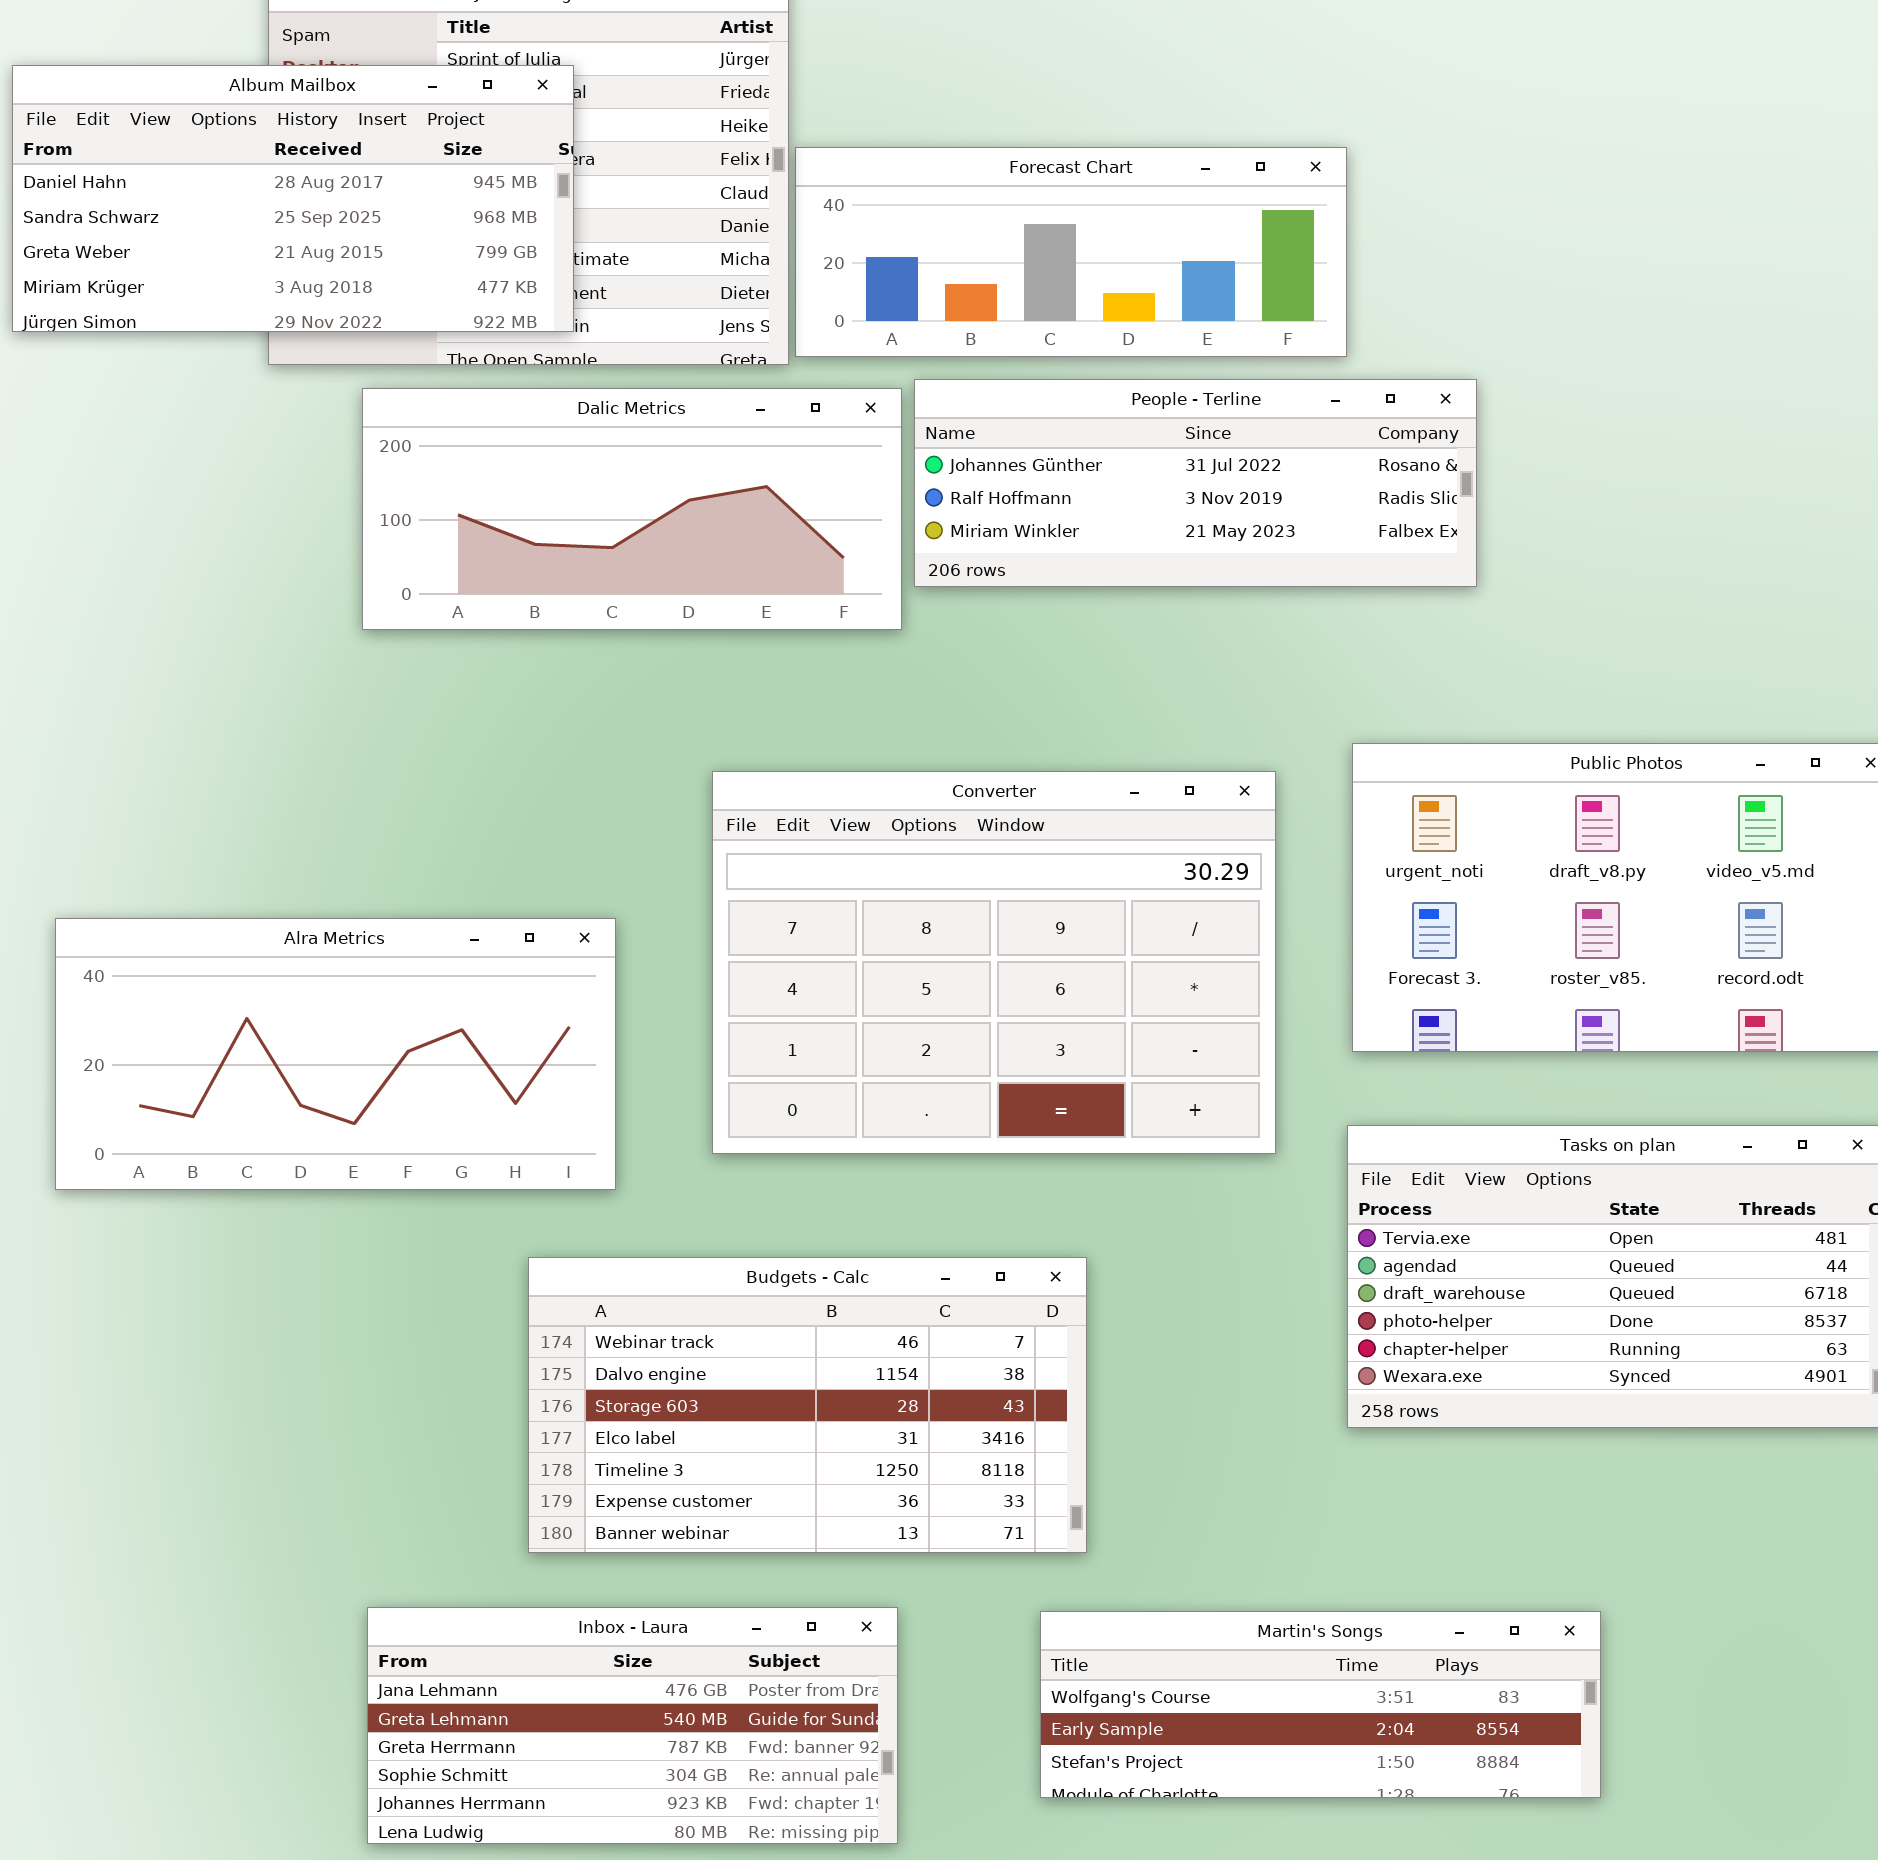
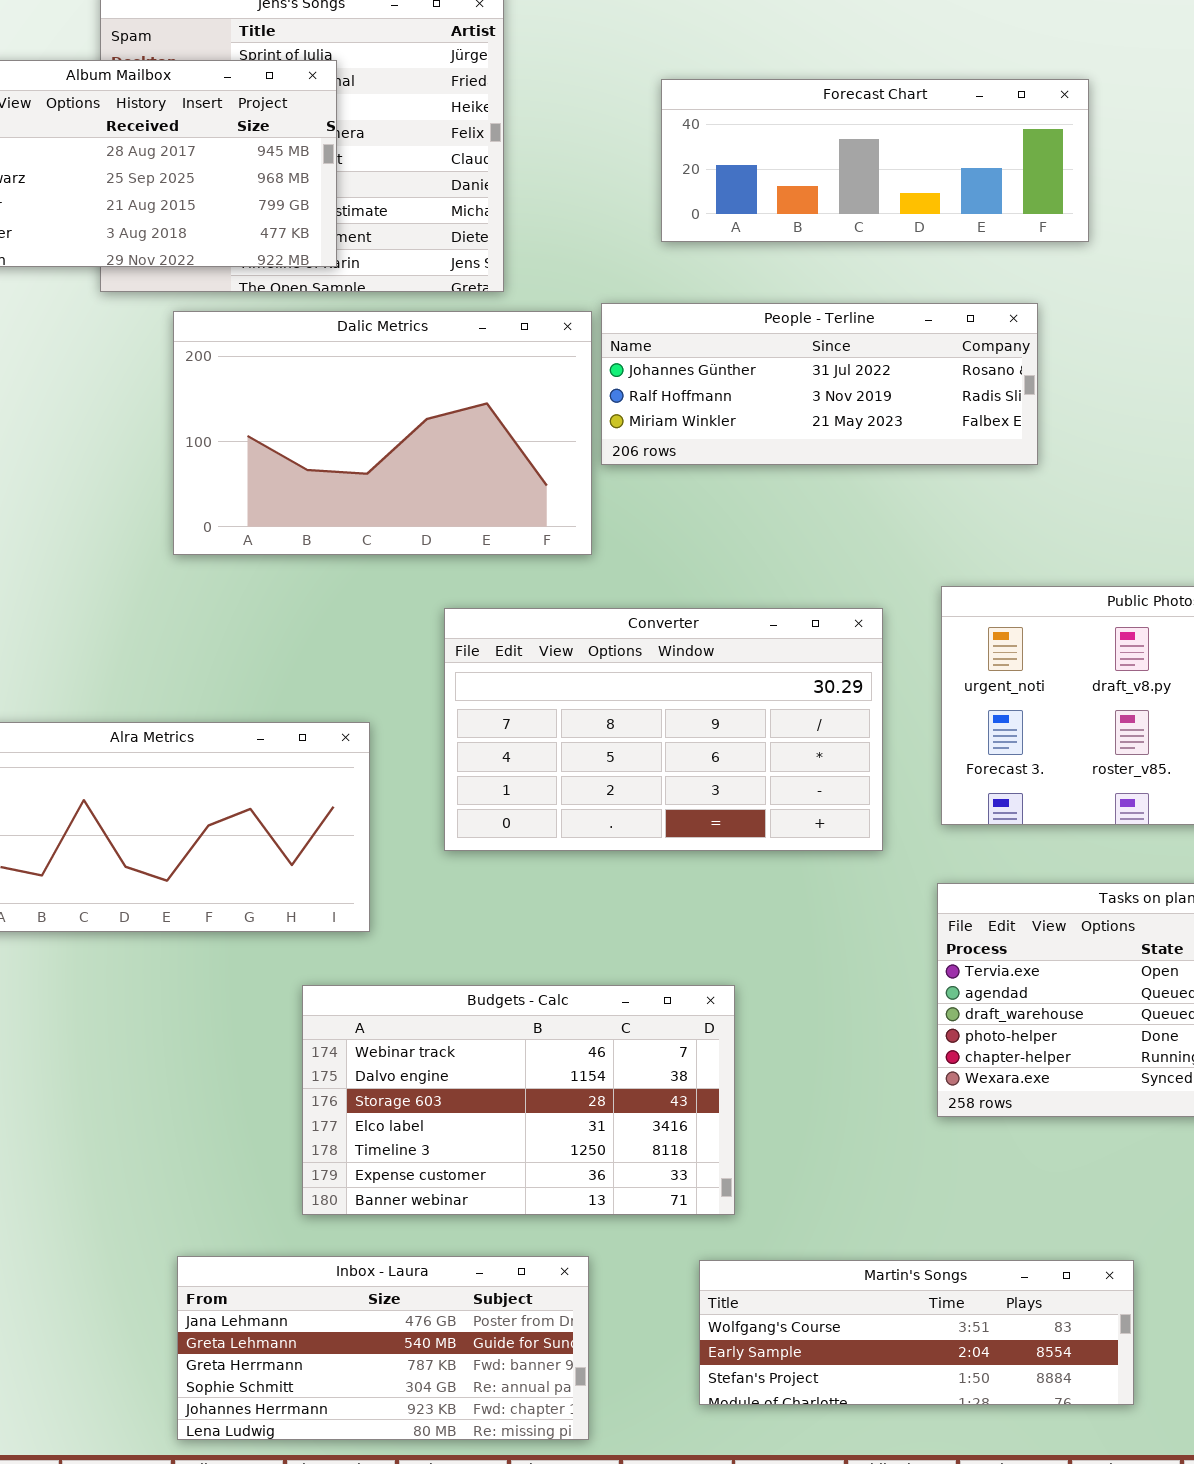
Forecast Chart: [795,147,1347,357] -> [661,79,1089,242], moved
Dalic Metrics: [362,388,902,630] -> [173,311,592,555], resized
Converter: [712,771,1276,1154] -> [444,608,883,851], resized

